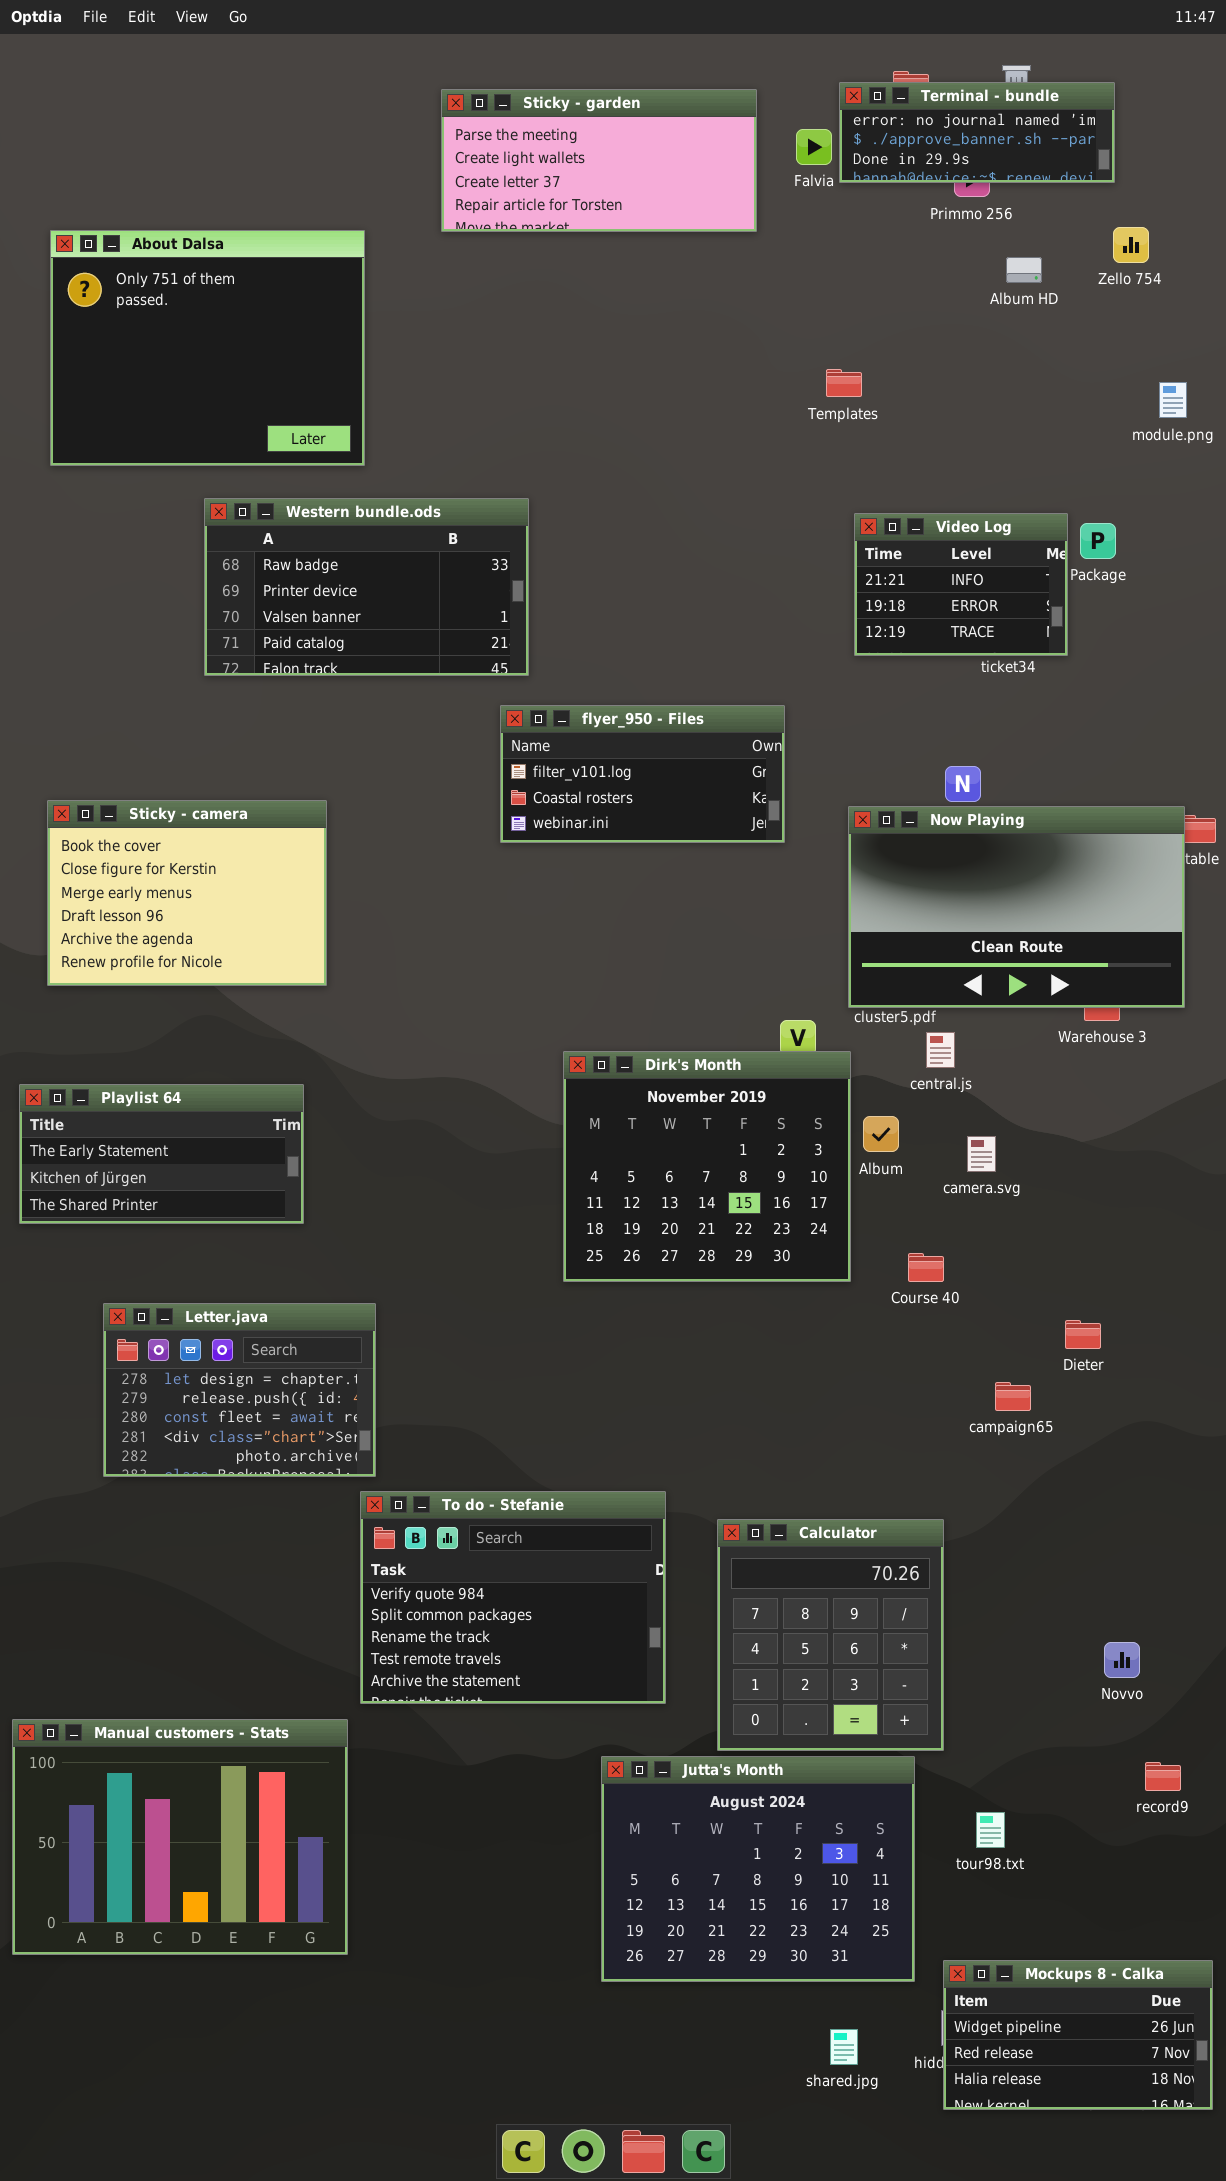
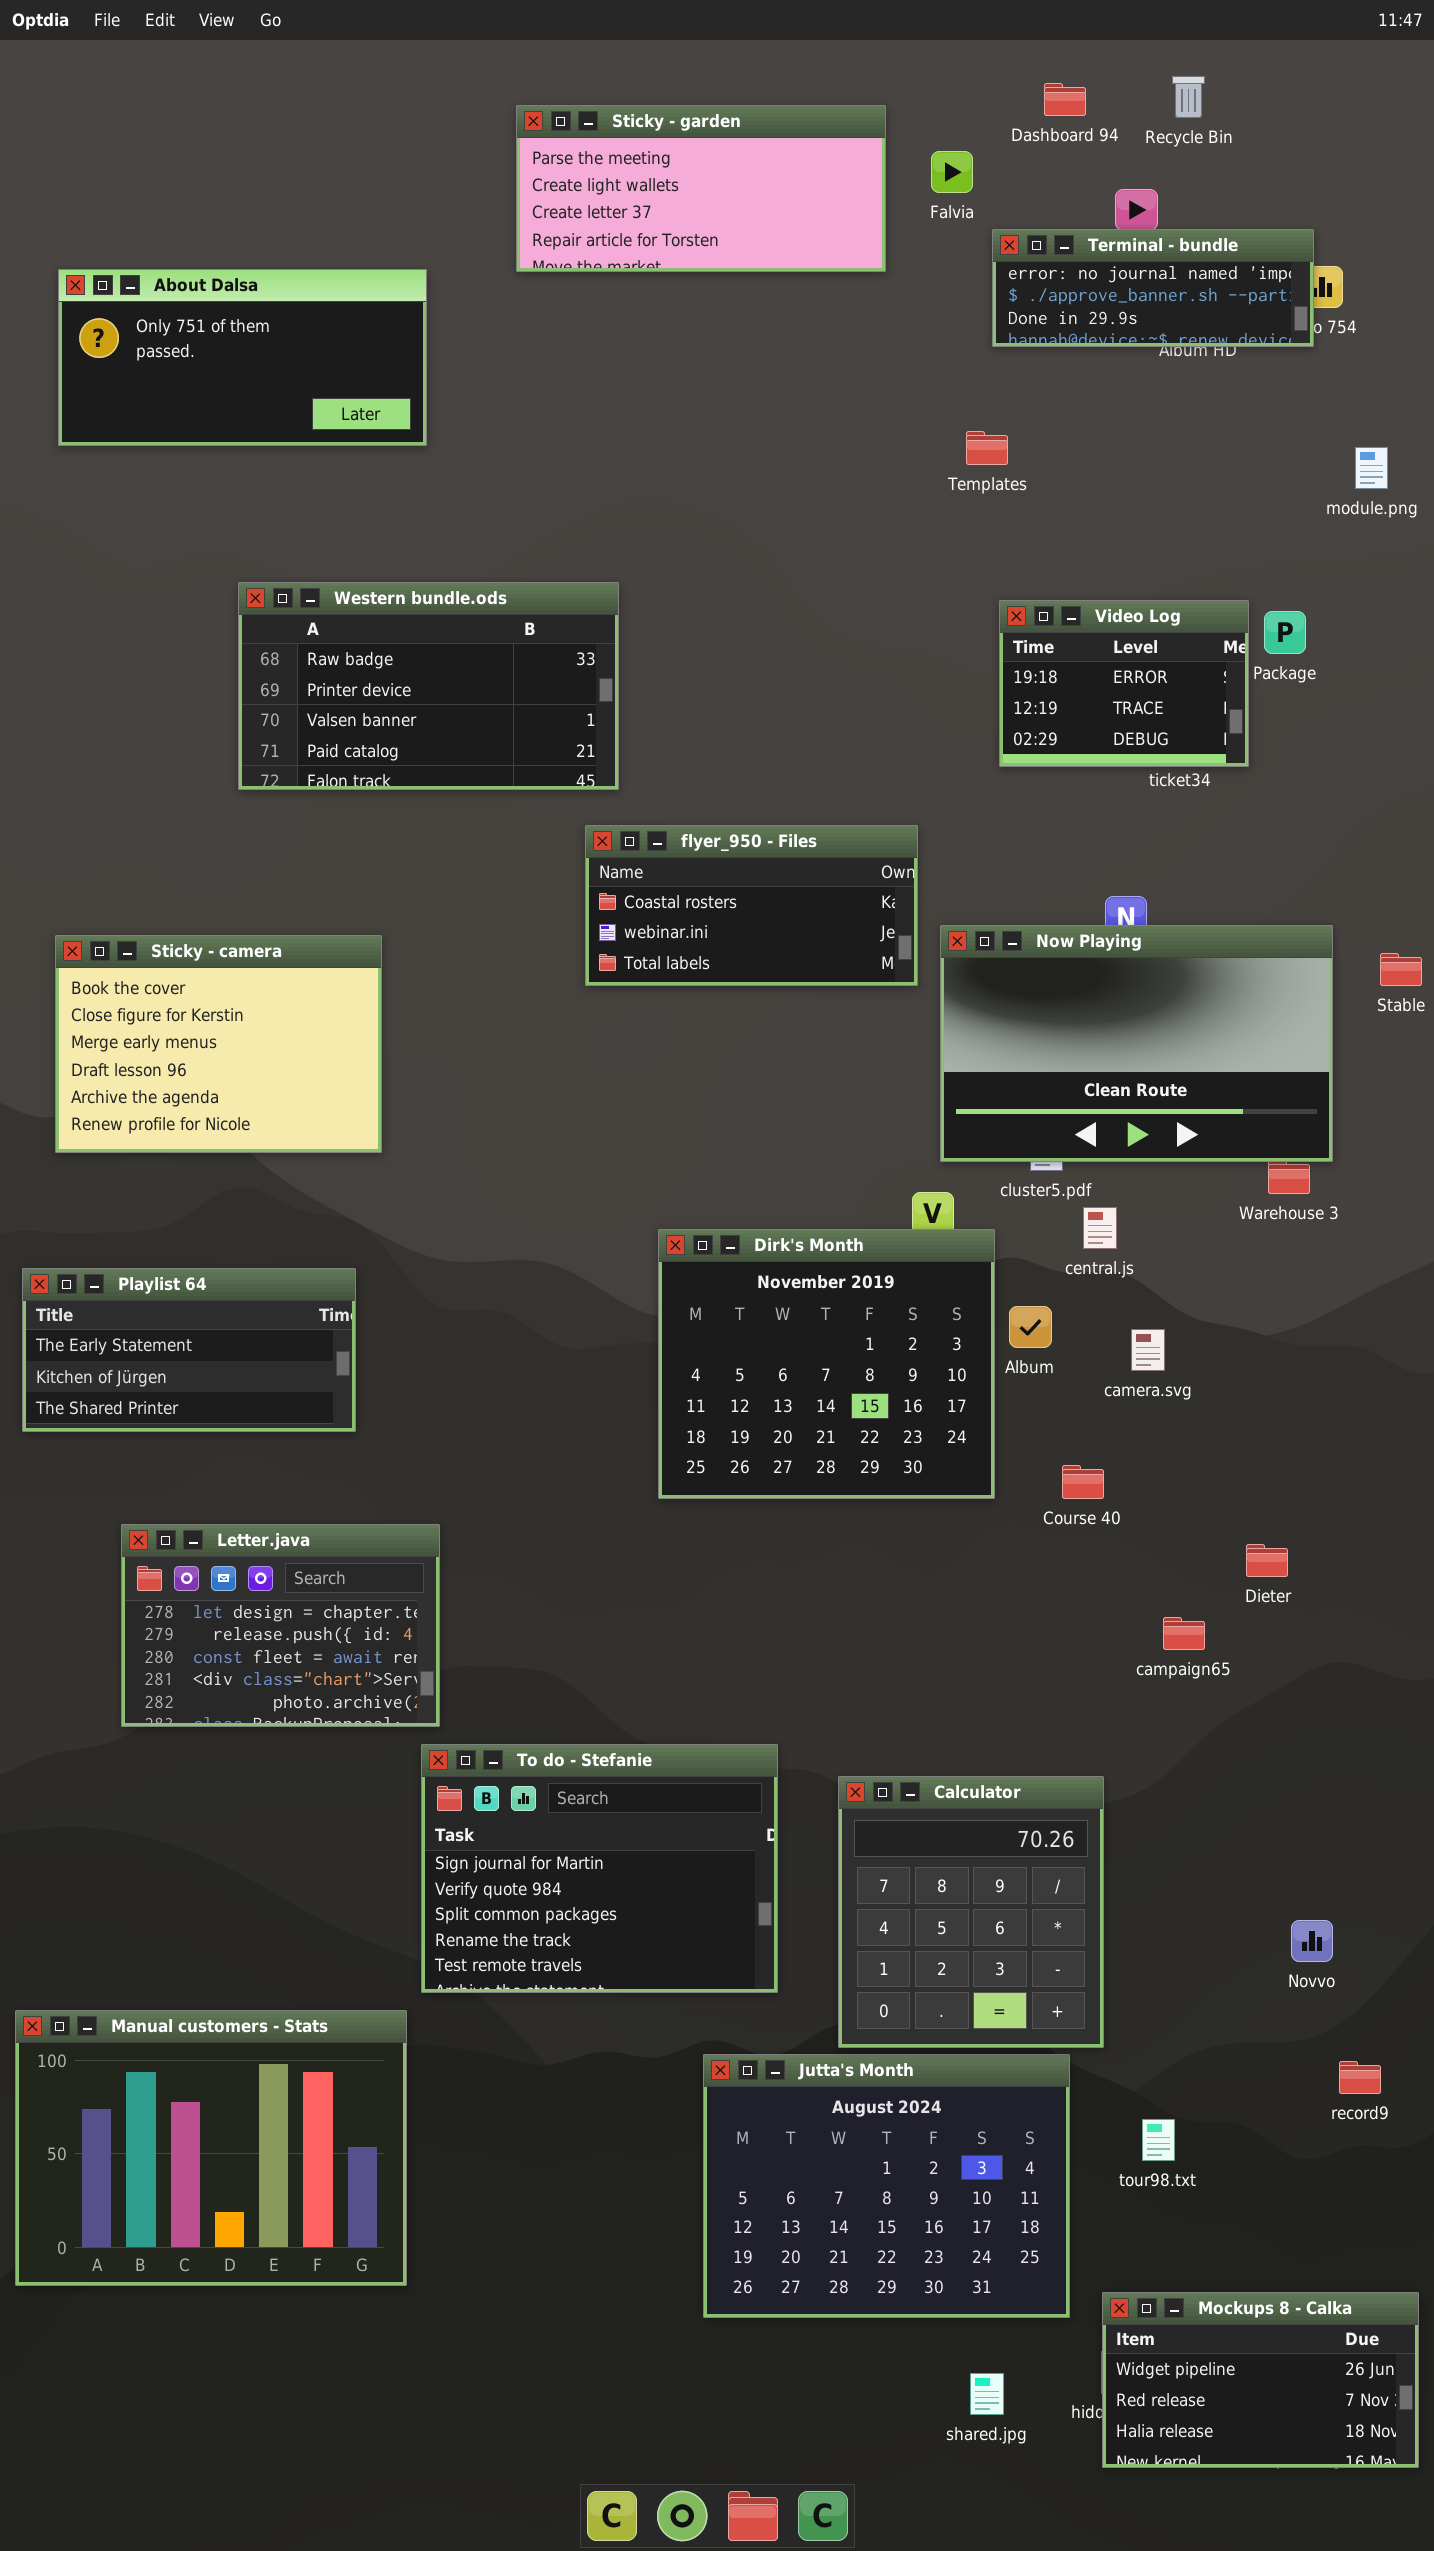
Terminal - bundle: [839,82,1115,183] -> [992,229,1314,347], moved
About Dalsa: [50,230,365,466] -> [58,269,427,446], resized
Video Log: [854,513,1068,656] -> [999,600,1249,767], scrolled down 1 row
flyer_950 - Files: [500,705,785,843] -> [585,825,918,986], scrolled down 1 row
Now Playing: [848,806,1185,1008] -> [940,925,1333,1162], moved
To do - Stefanie: [360,1491,666,1704] -> [421,1744,778,1993], scrolled up 1 row

